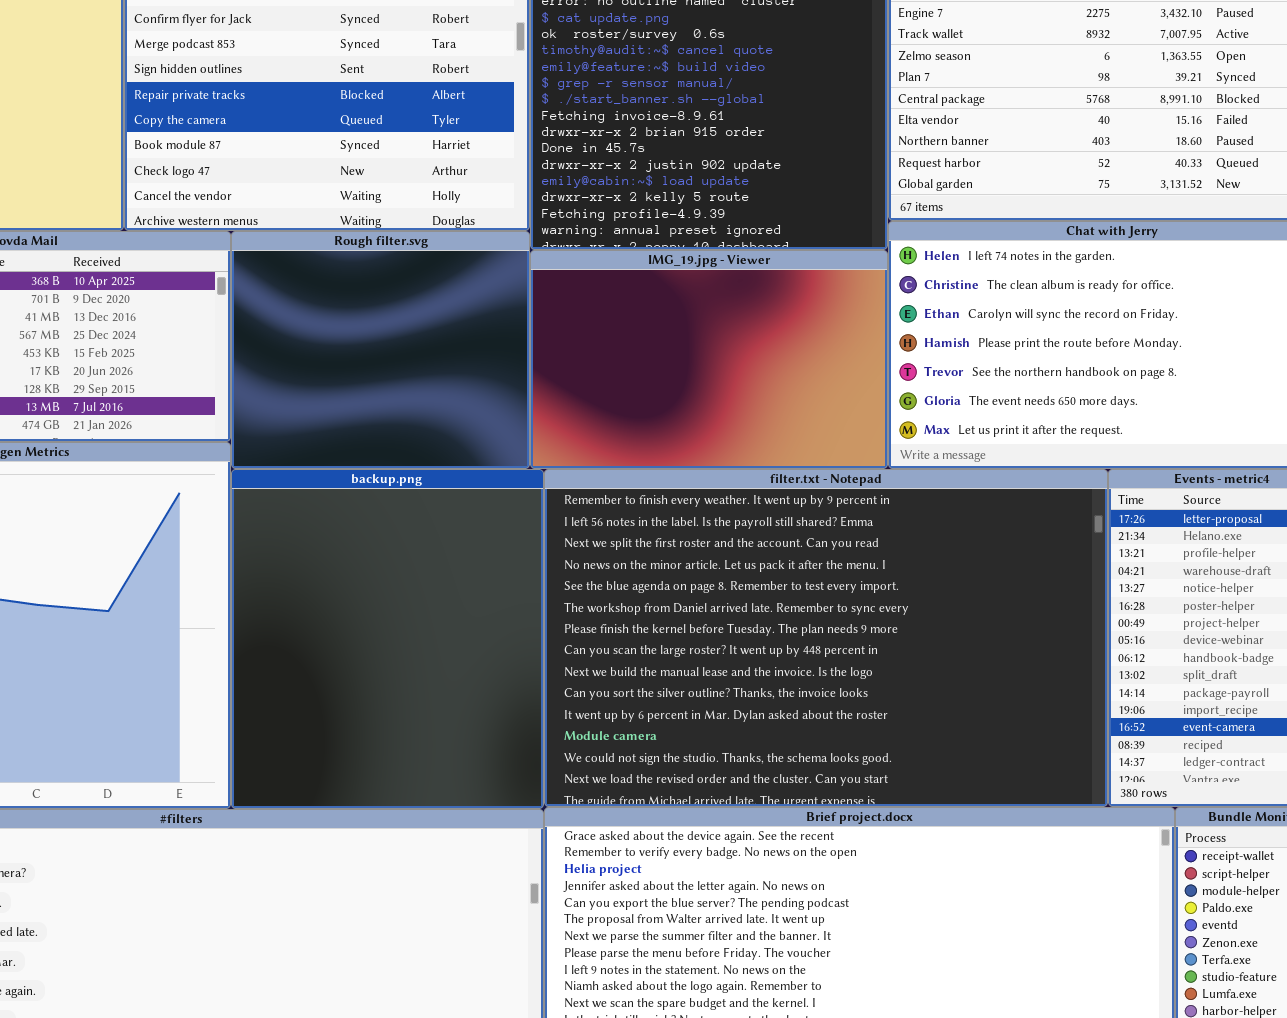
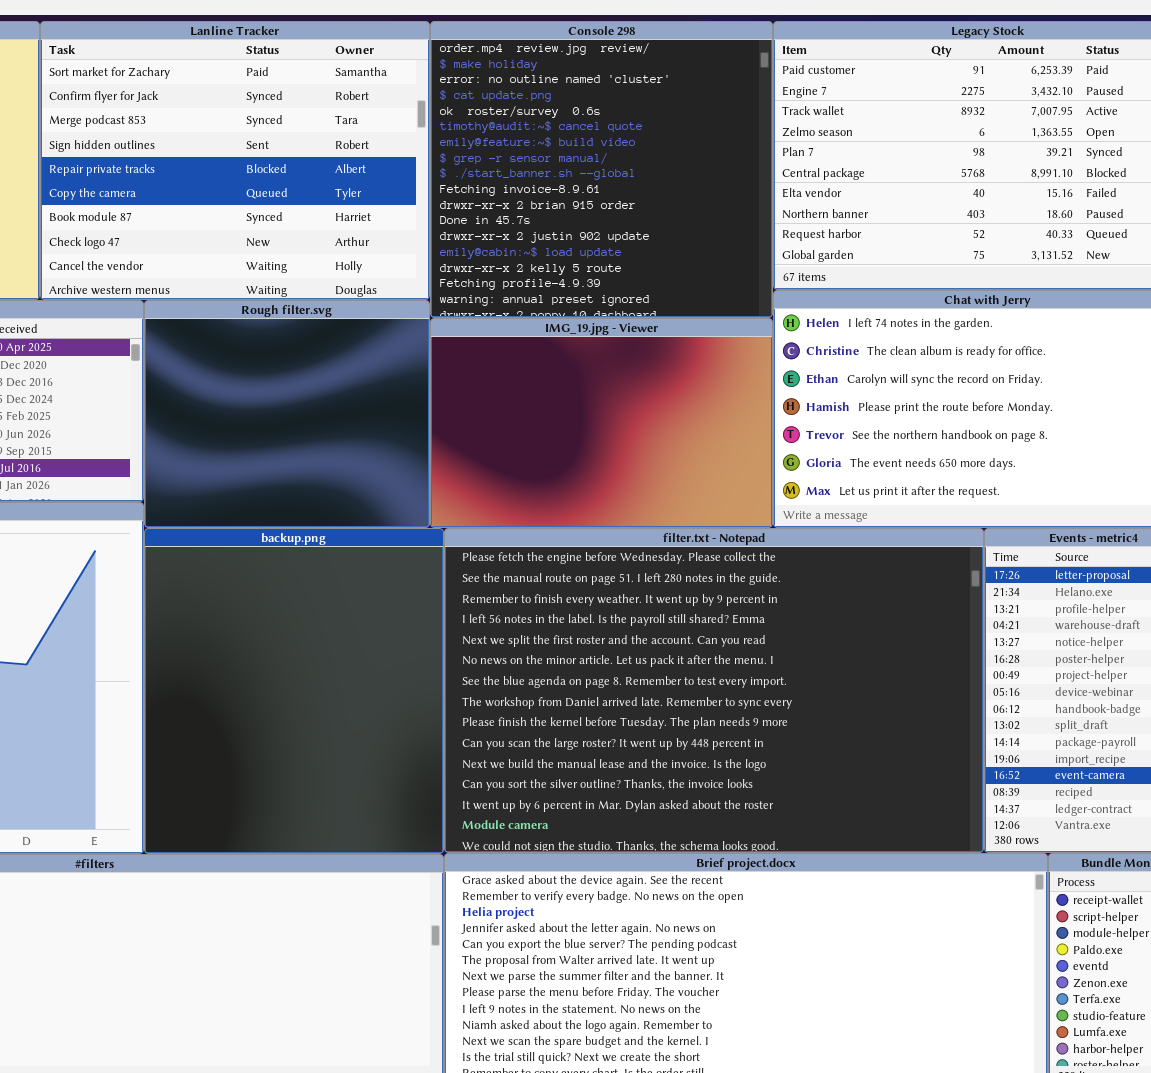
filter.txt - Notepad: [544,469,1108,807] -> [444,528,984,853], scrolled up 2 rows

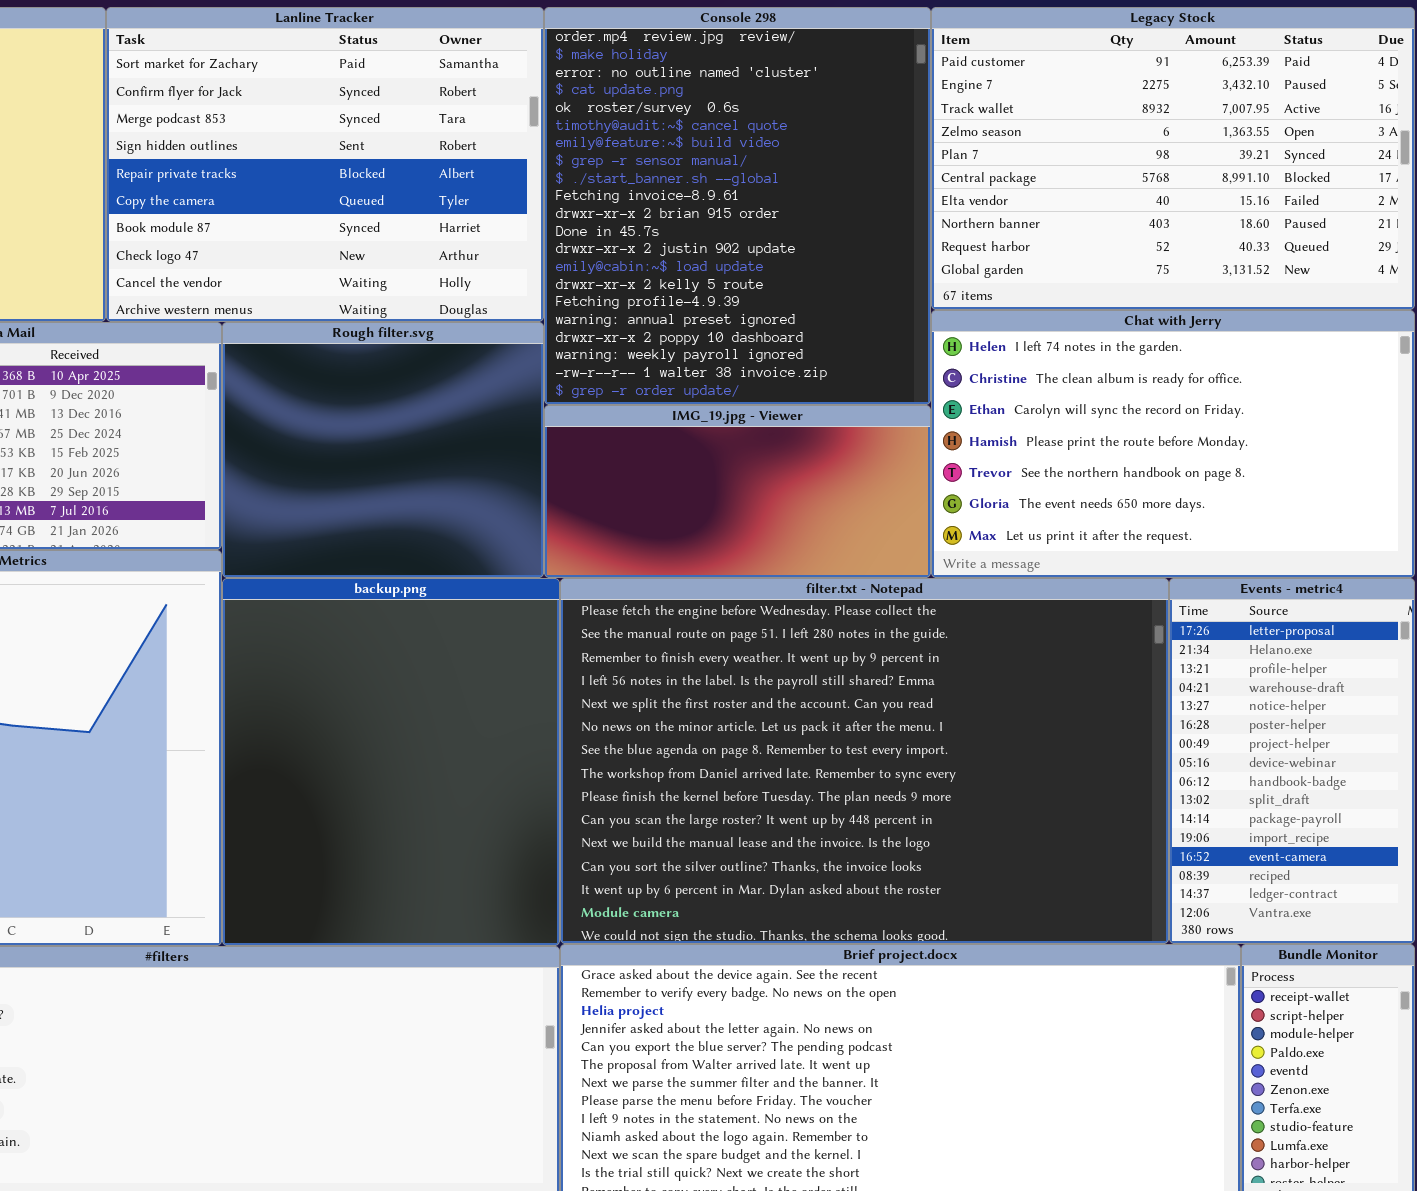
Console 298: [430,21,773,318] -> [544,7,931,405], resized
IMG_19.jpg - Viewer: [430,318,773,528] -> [544,405,931,578], resized

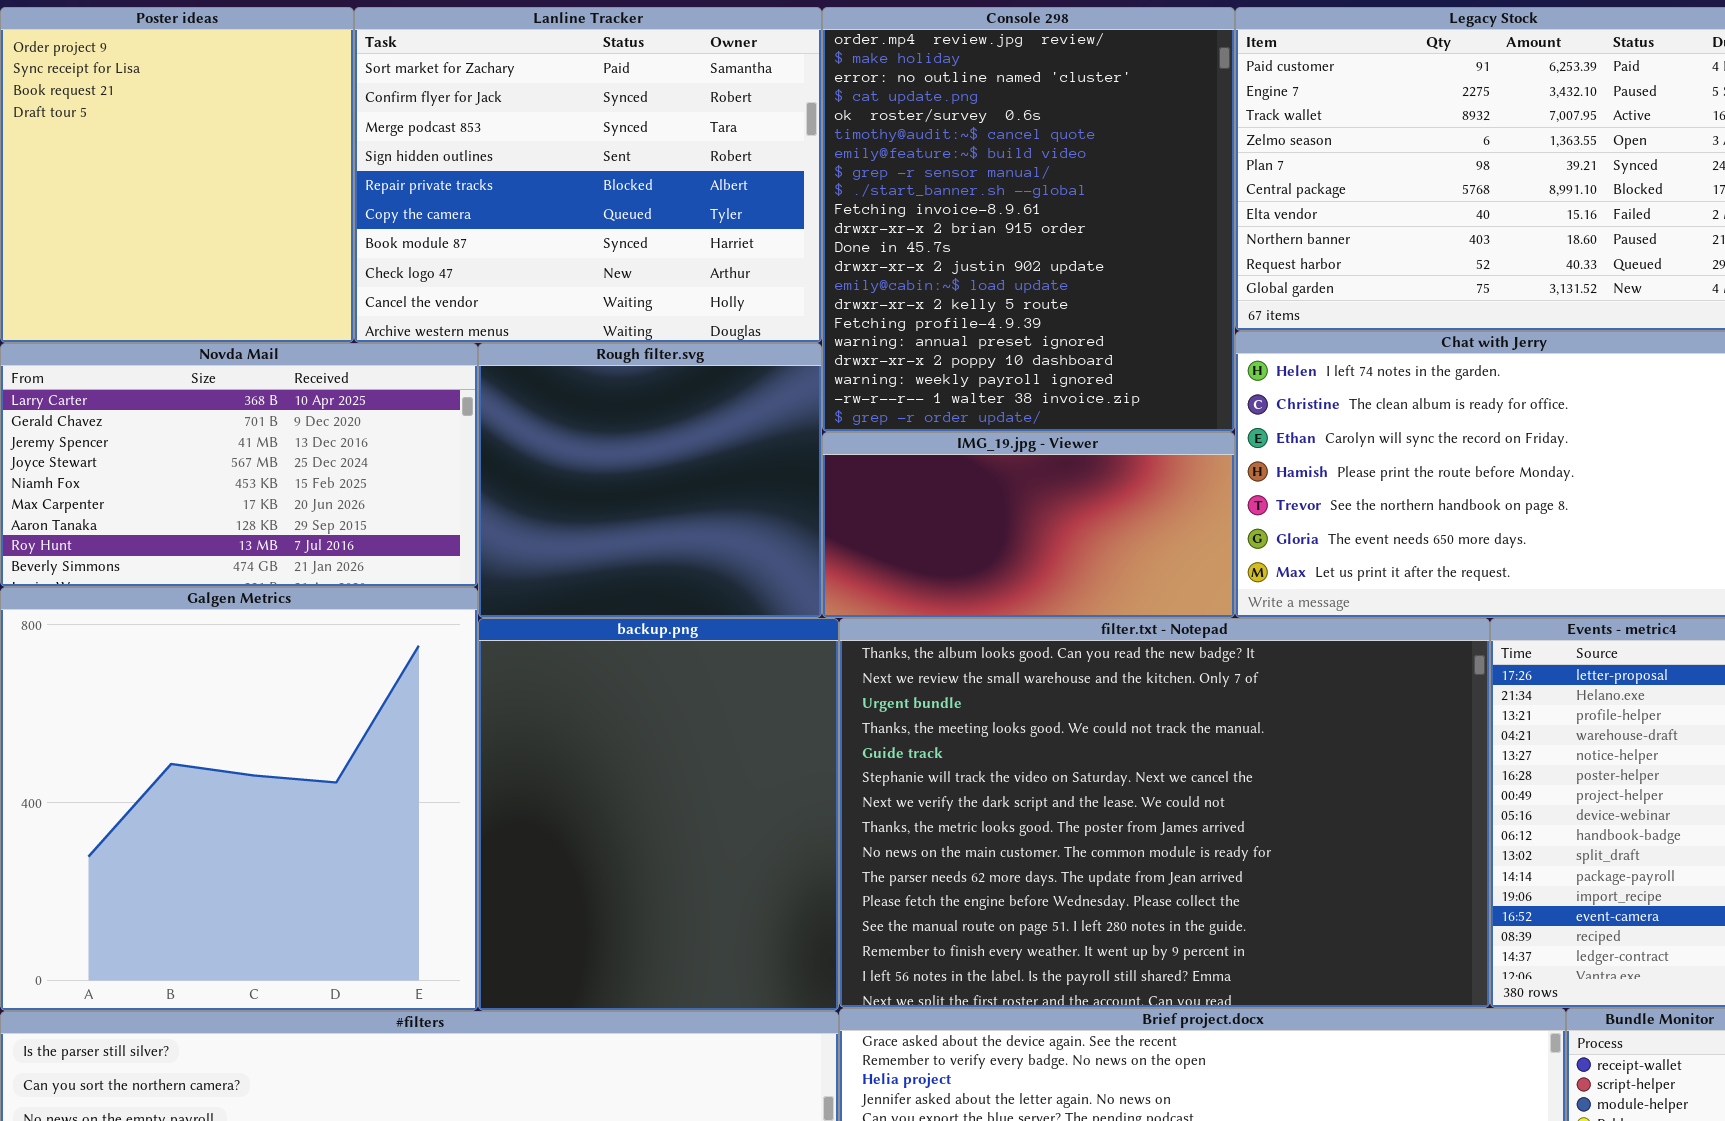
filter.txt - Notepad: [560,578,1169,944] -> [839,618,1490,1008], scrolled up 10 rows

